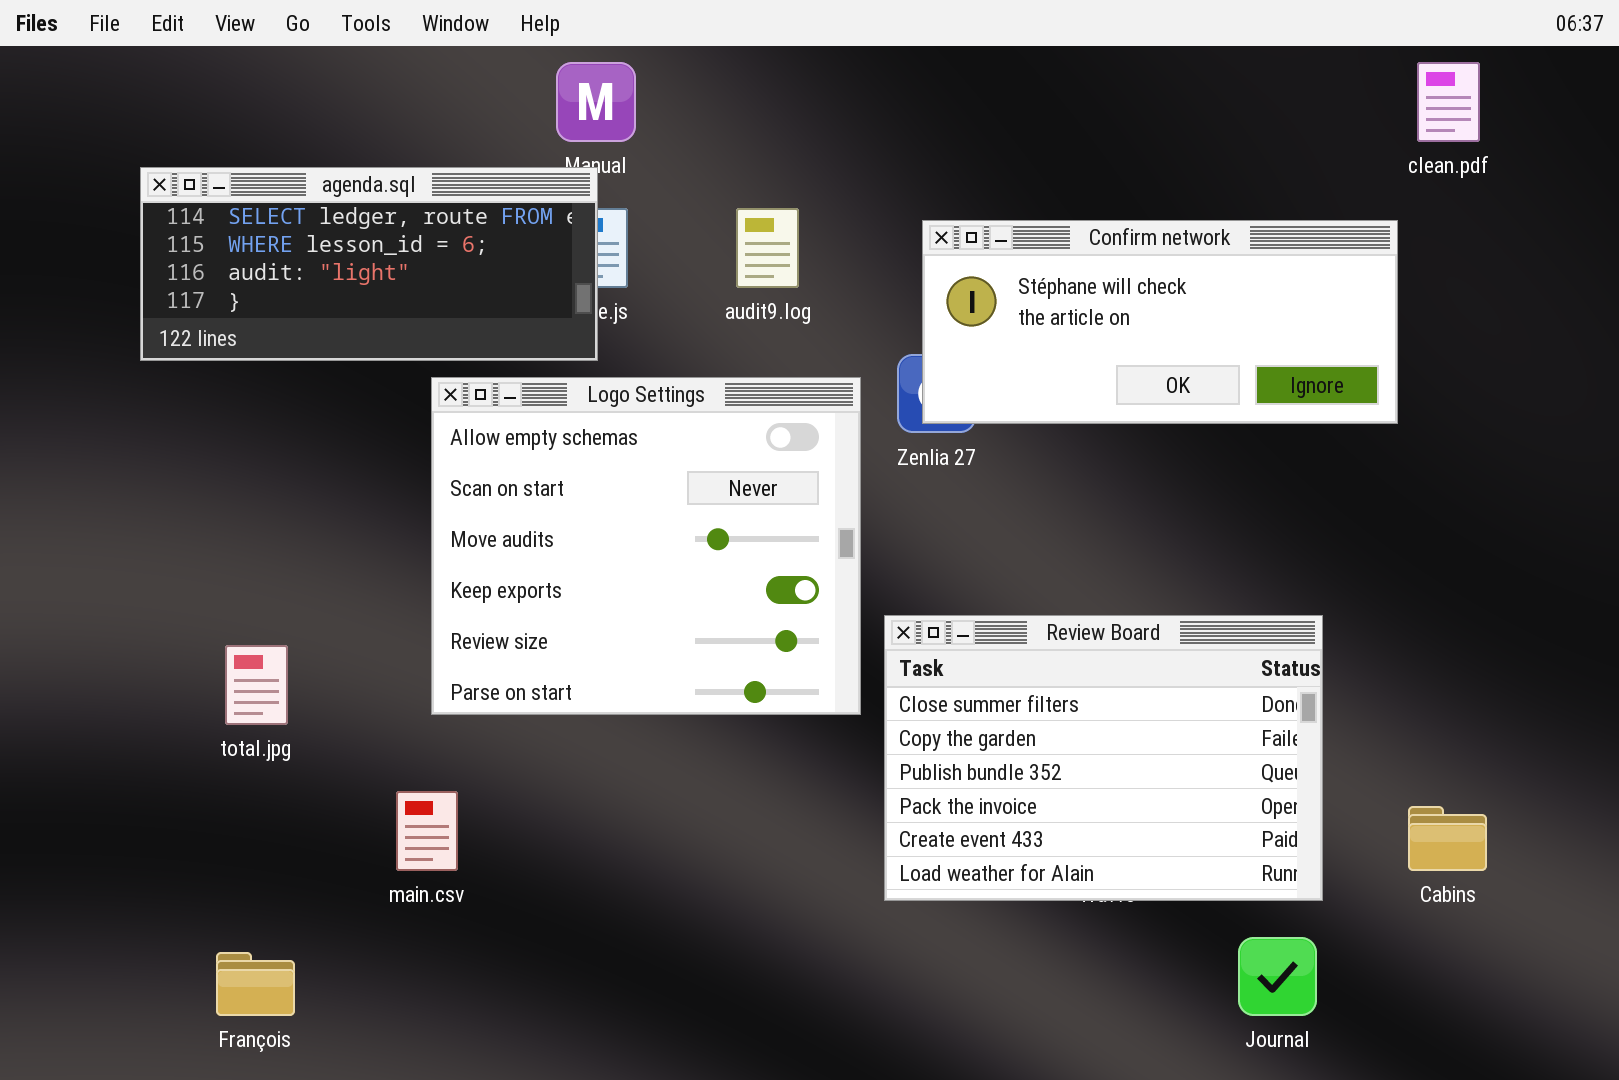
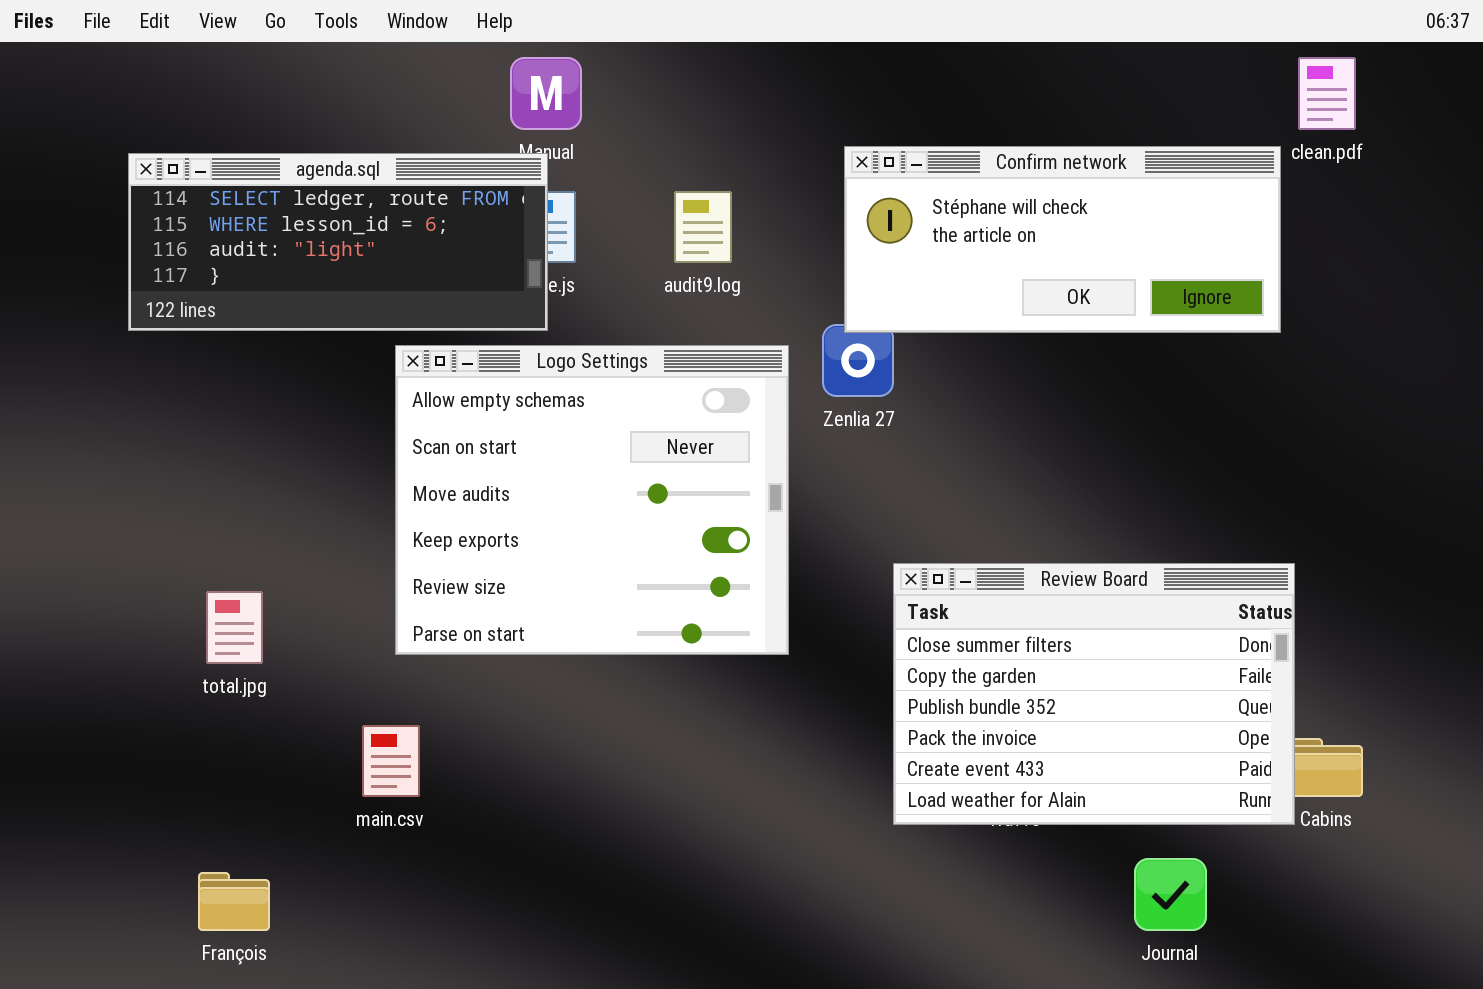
Confirm network: [922,220,1398,424] -> [844,146,1281,333], moved
Review Board: [884,615,1323,901] -> [893,563,1295,825], moved

